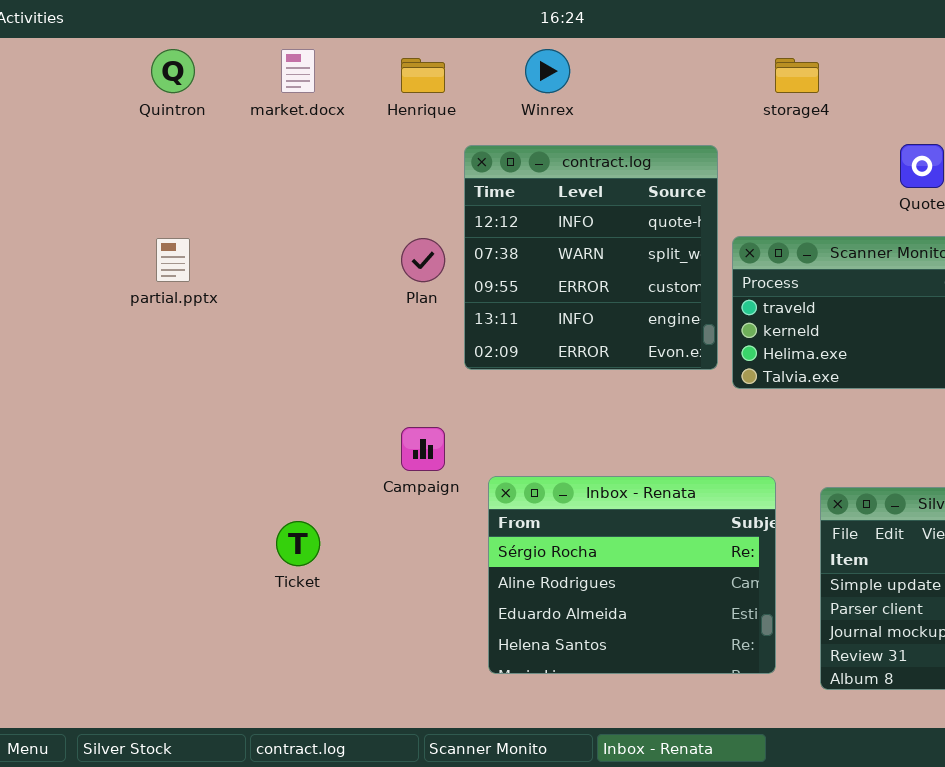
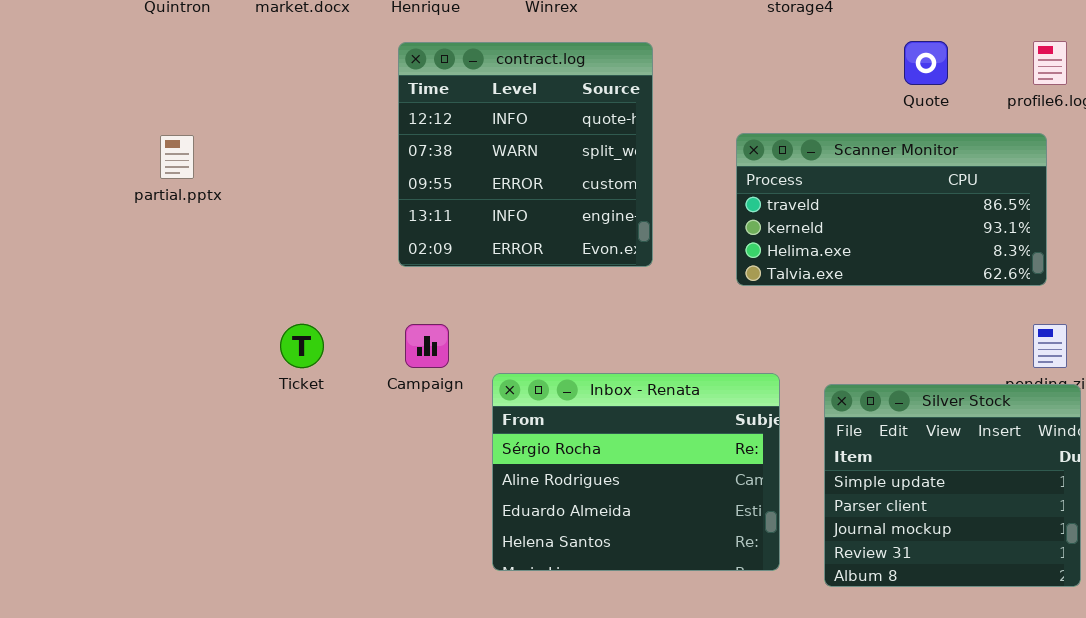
contract.log: [464,145,718,370] -> [398,42,653,267], moved
Ticket: [276,521,320,566] -> [280,324,324,368], moved

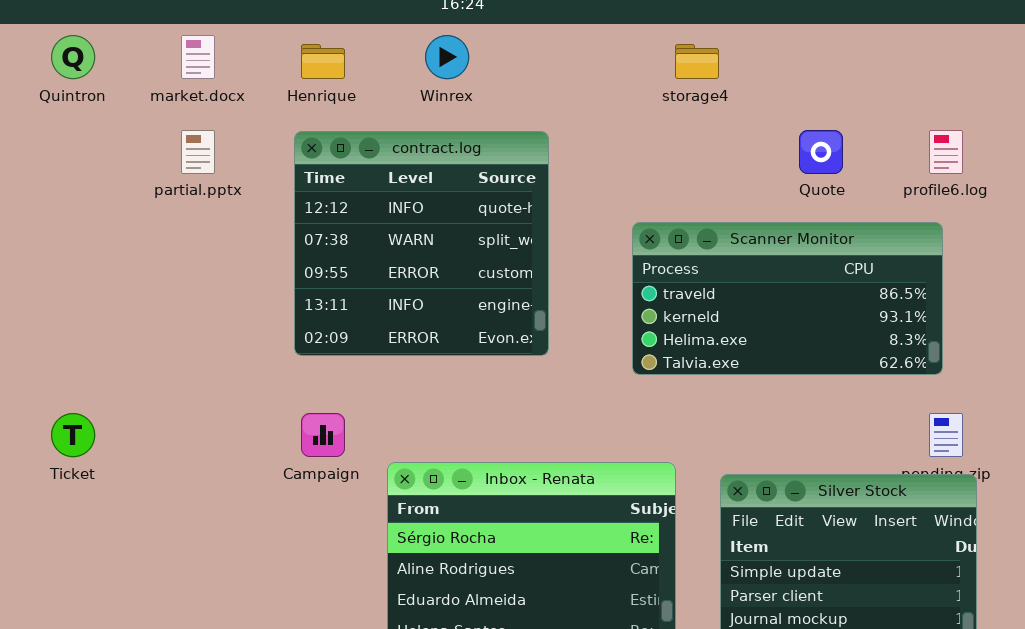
partial.pptx: [160,135,194,179] -> [181,130,215,174], moved
Ticket: [280,324,324,368] -> [51,413,95,457], moved

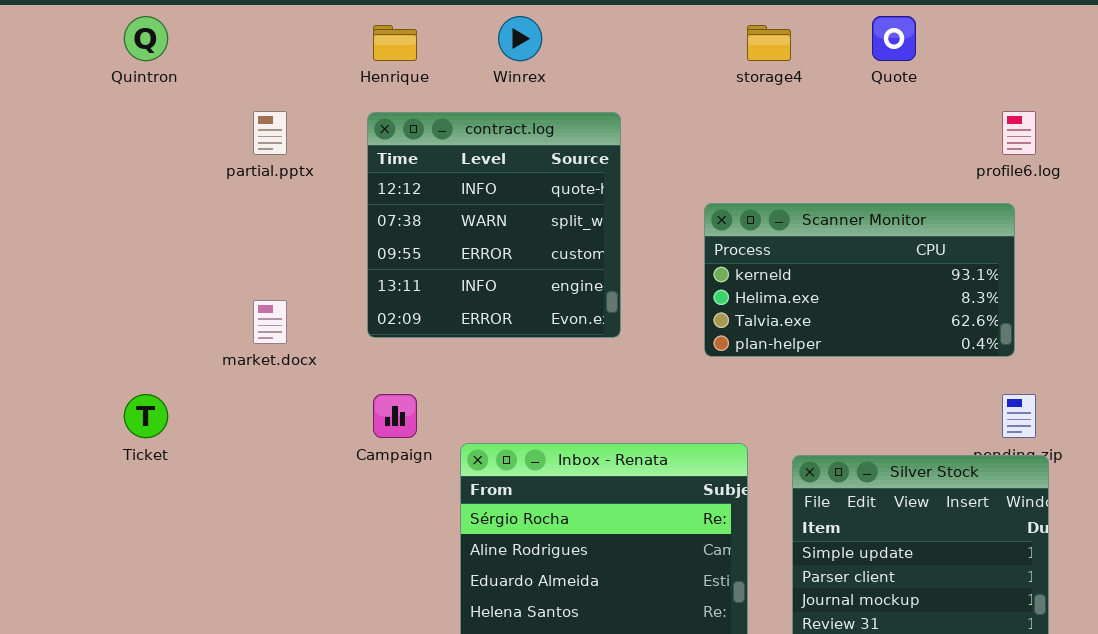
market.docx: [181,35,215,79] -> [253,300,287,344], moved
Quote: [799,130,843,174] -> [872,16,916,61], moved
Scanner Monitor: [632,222,943,375] -> [704,203,1015,357], scrolled down 1 row

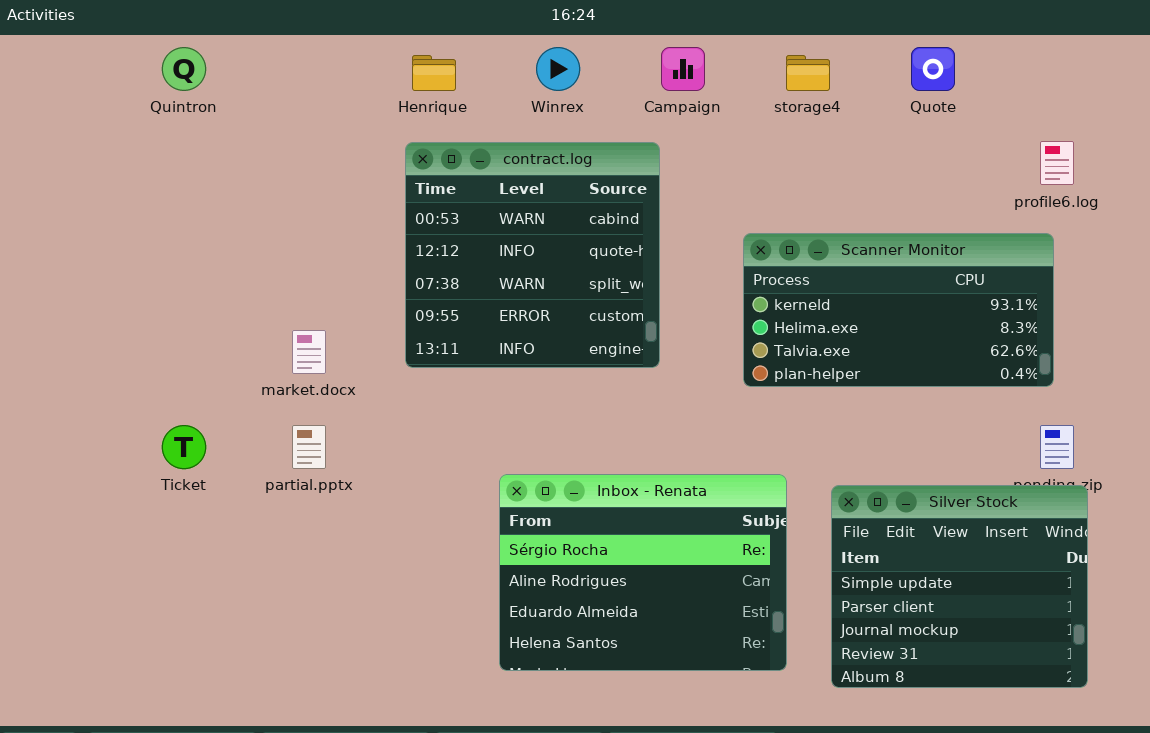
partial.pptx: [253,111,287,155] -> [292,425,326,469], moved
contract.log: [367,112,621,338] -> [405,142,660,368], scrolled up 1 row
Campaign: [373,394,417,438] -> [661,47,705,91], moved

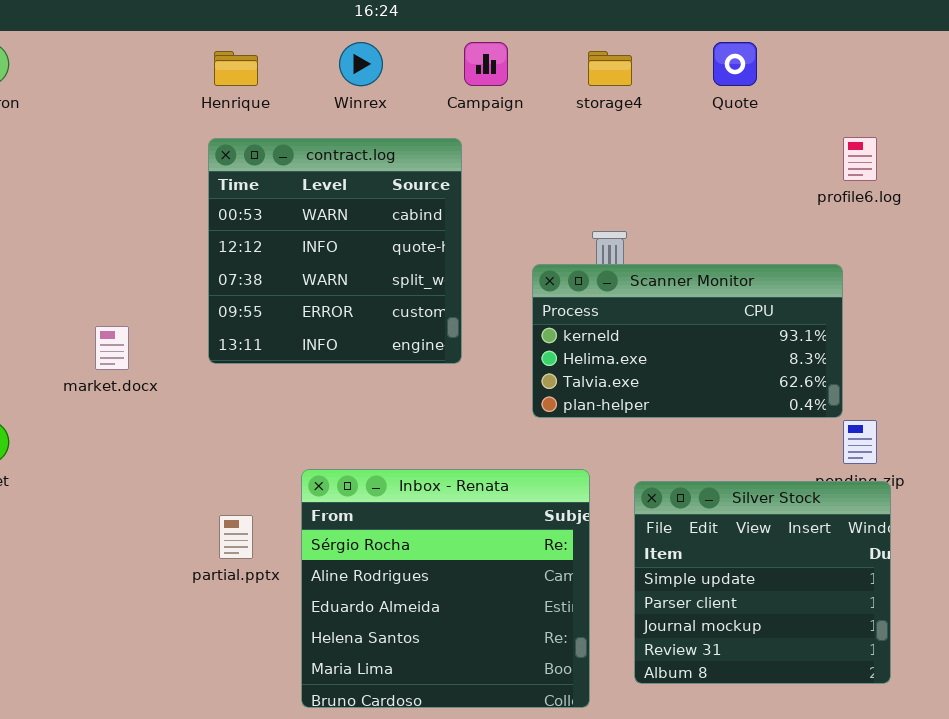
Scanner Monitor: [743,233,1054,387] -> [532,264,843,418], moved
partial.pptx: [292,425,326,469] -> [219,515,253,559], moved
Inbox - Renata: [499,474,787,671] -> [301,469,590,708], resized

